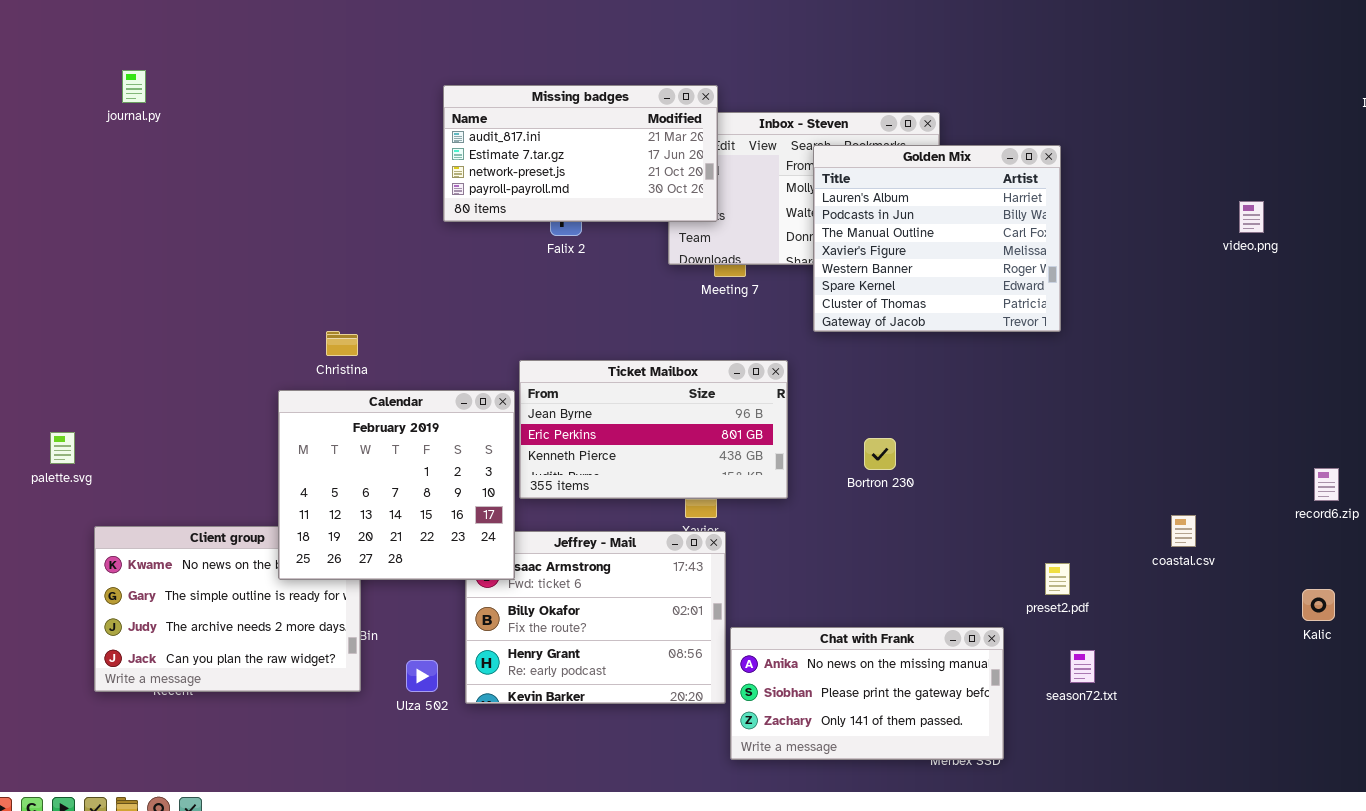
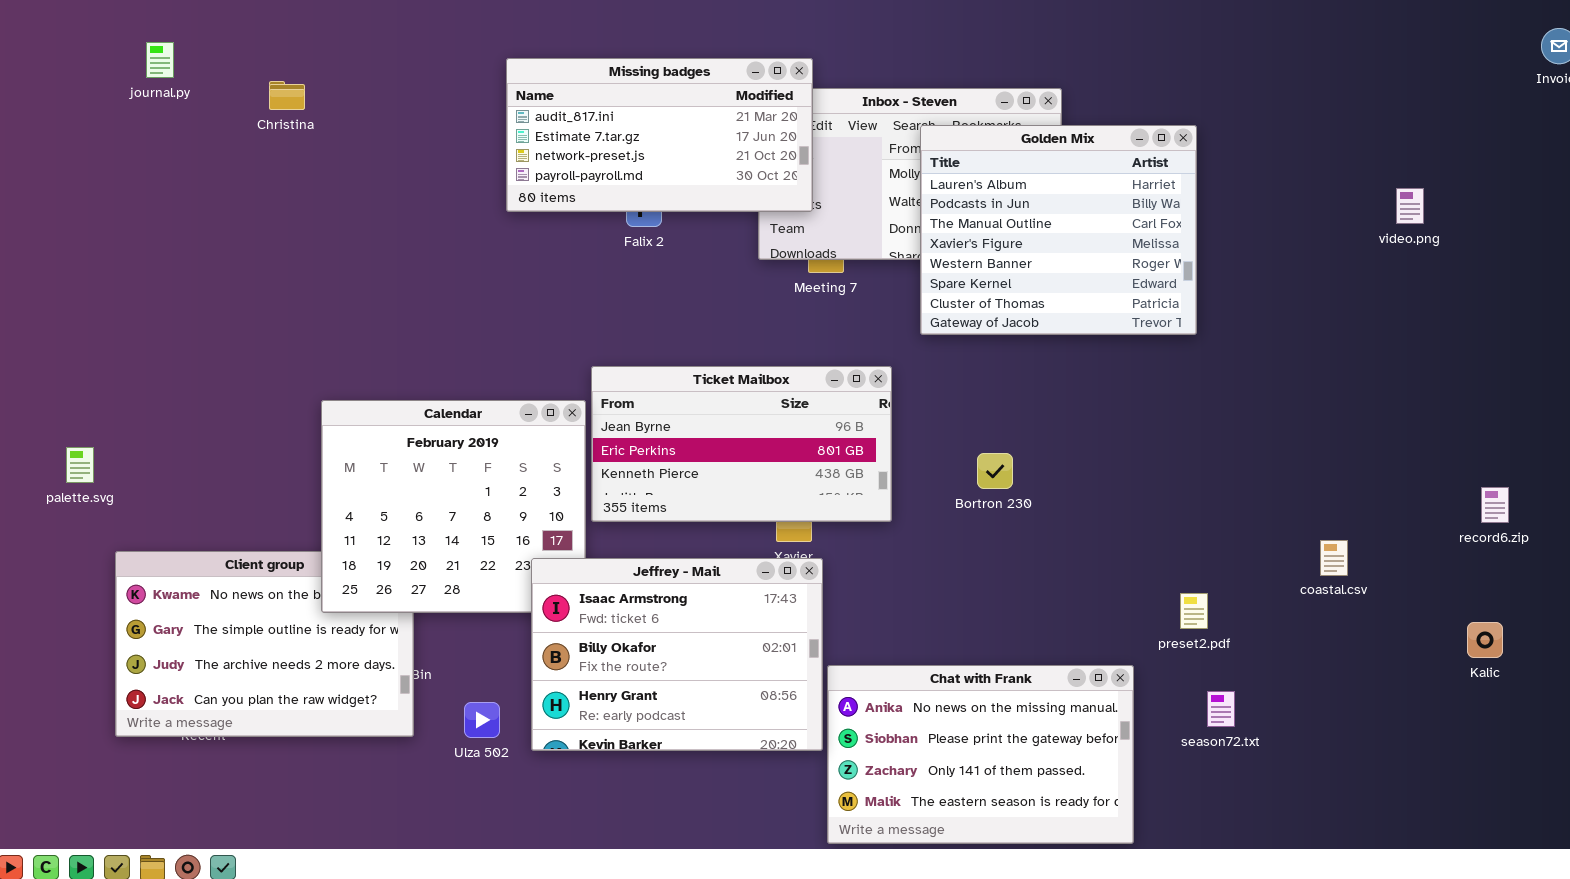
Christina: [326,331,358,356] -> [269,81,305,110], moved
Jeffrey - Mail: [465,531,726,704] -> [531,558,823,751], raised
Chat with Frank: [730,627,1004,760] -> [827,665,1134,844], resized

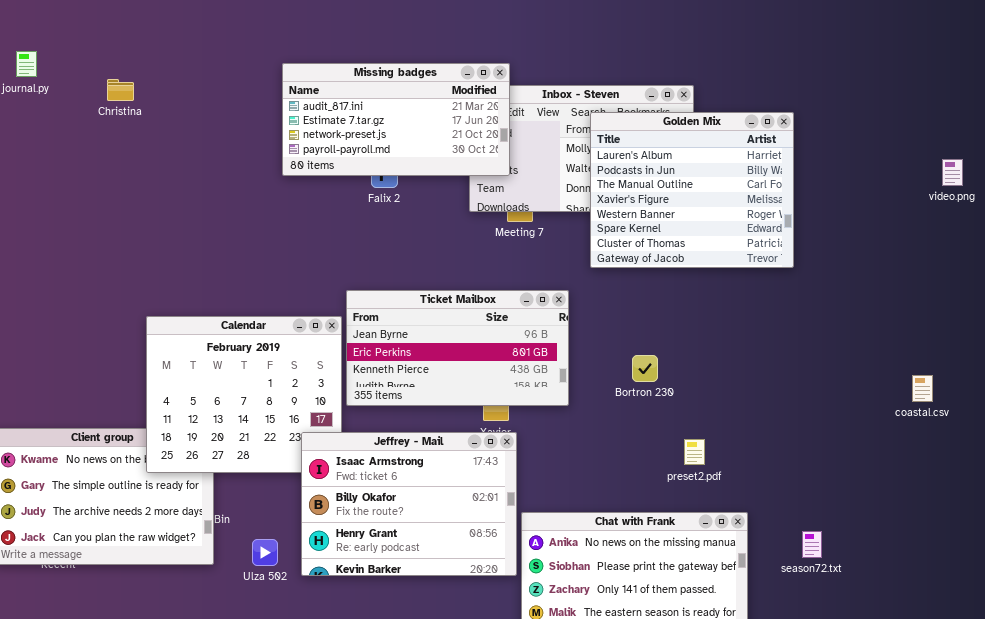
coastal.csv: [1320,540,1348,576] -> [912,375,933,402], moved
preset2.pdf: [1180,593,1208,629] -> [684,439,705,465], moved

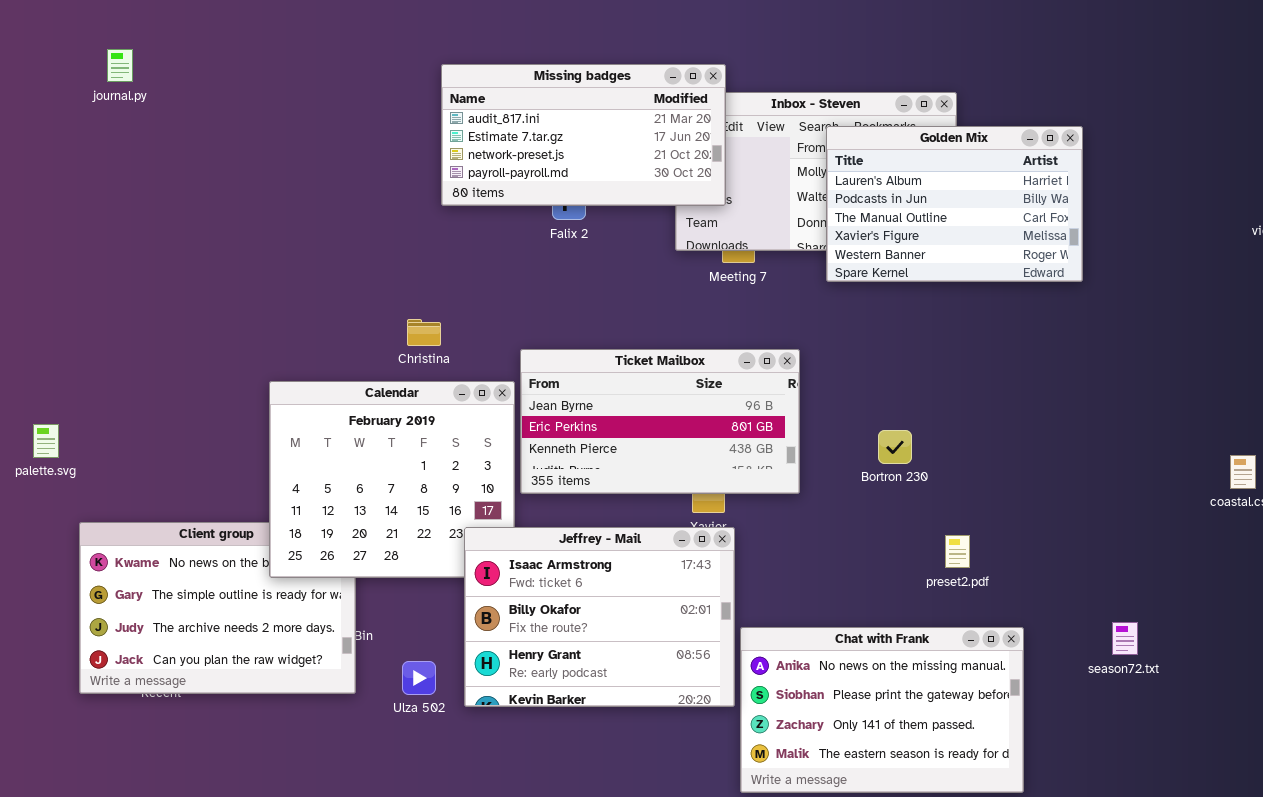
Christina: [107,79,134,101] -> [407,319,441,346], moved
Golden Mix: [590,112,794,268] -> [826,126,1083,282], resized
season72.txt: [802,531,822,558] -> [1112,622,1138,655], moved

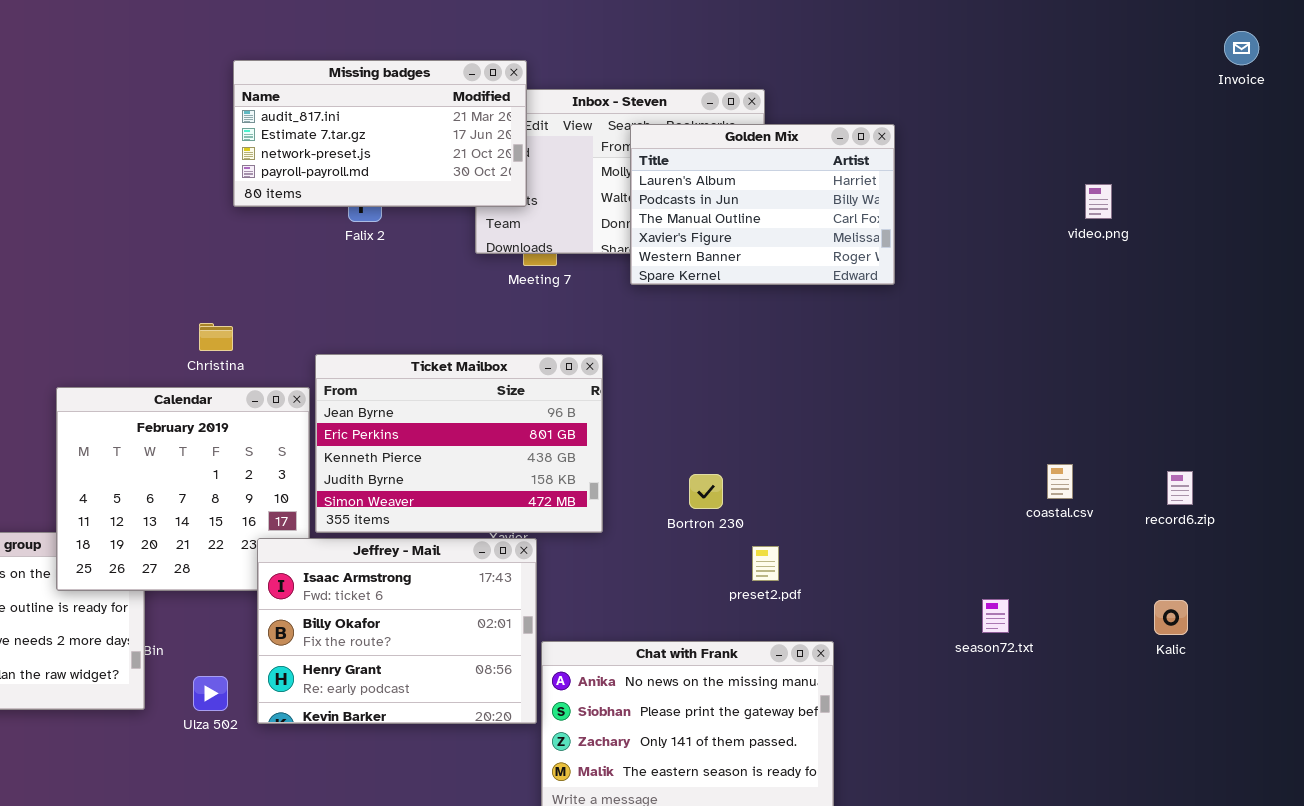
Ticket Mailbox: [520,349,800,494] -> [315,354,603,533], resized
Bortron 230: [878,430,912,464] -> [689,474,723,509], moved
season72.txt: [1112,622,1138,655] -> [982,599,1009,633], moved

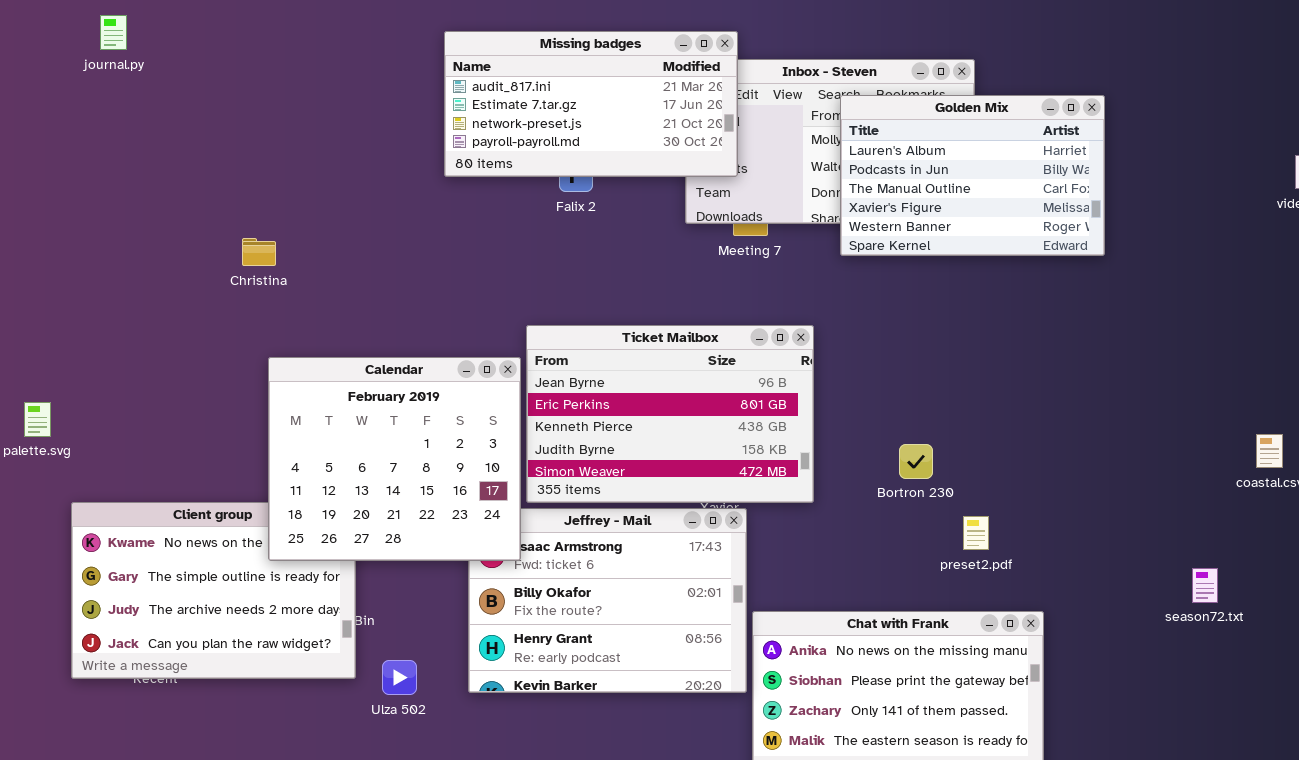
Christina: [199,323,233,351] -> [242,238,276,266], moved
Calendar: [56,387,310,591] -> [268,357,521,561], raised
Ulza 502: [193,676,228,711] -> [382,660,417,695], moved

